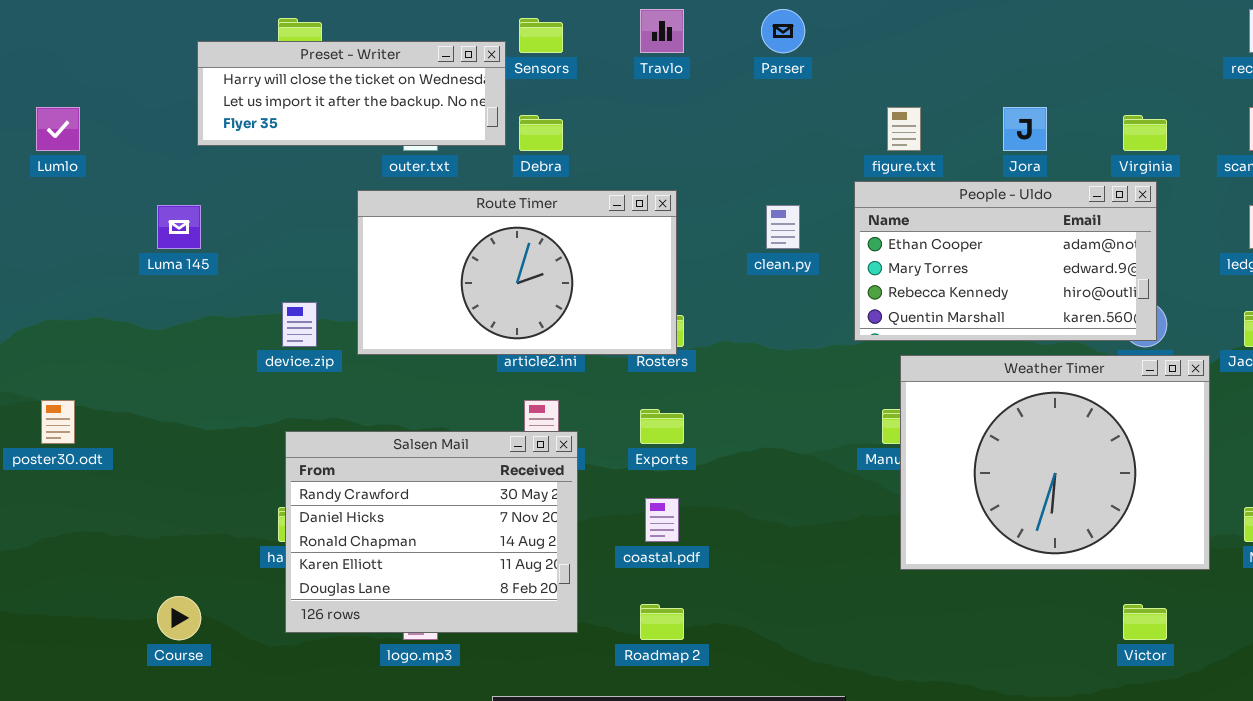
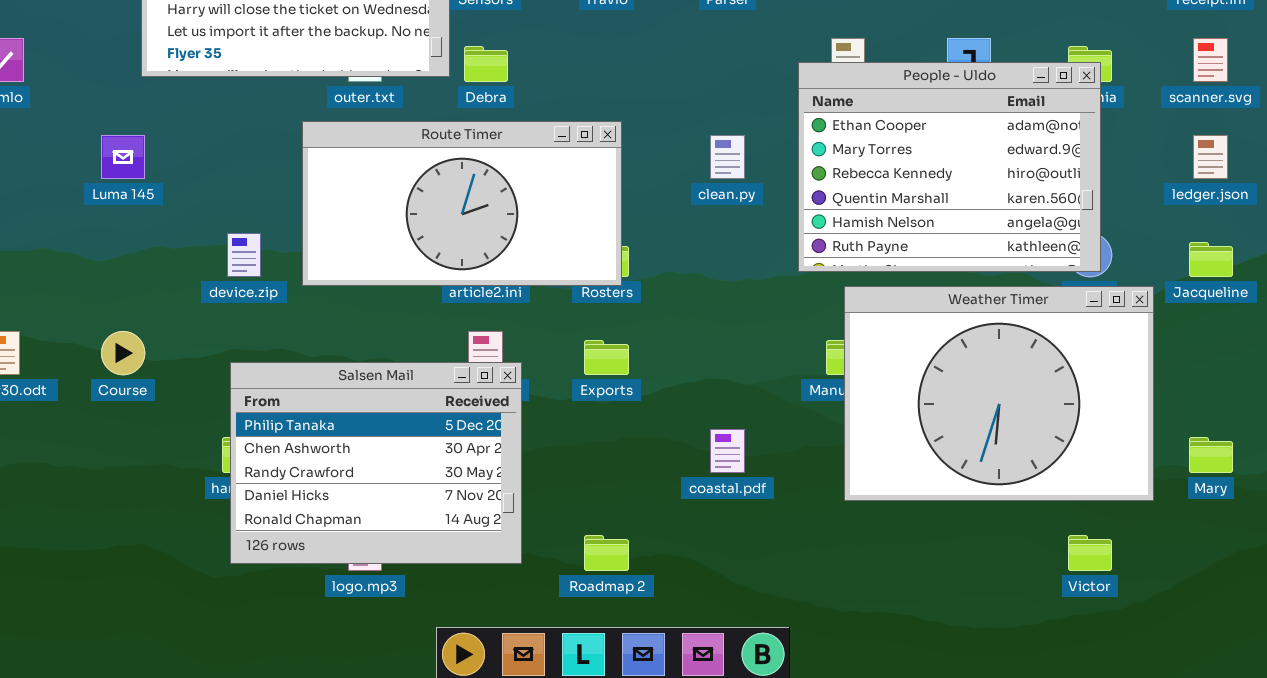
People - Uldo: [854,181,1157,341] -> [798,62,1101,272], resized
Salsen Mail: [285,431,578,633] -> [230,362,522,564], scrolled up 2 rows
coastal.pdf: [645,498,679,542] -> [710,429,745,473], moved
Course: [157,596,201,640] -> [101,331,145,375], moved

